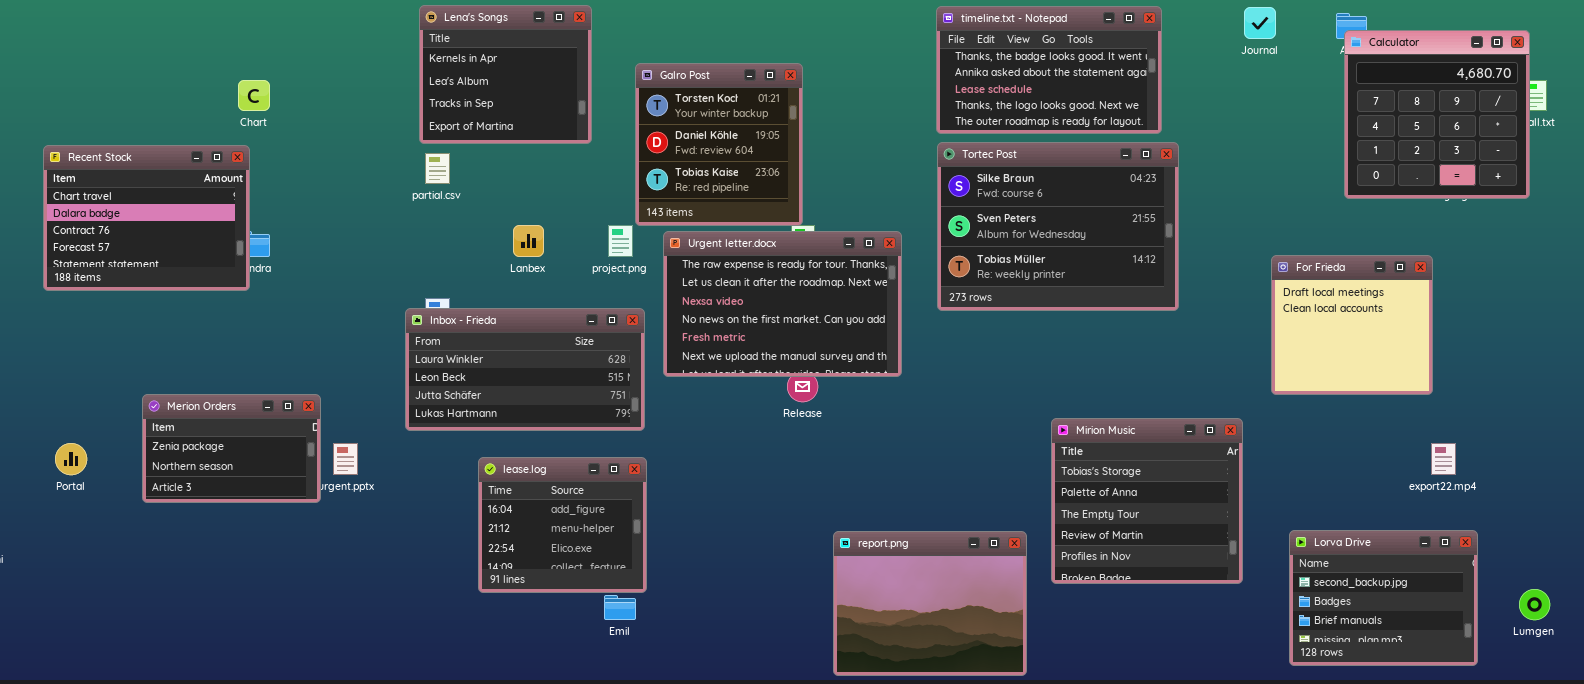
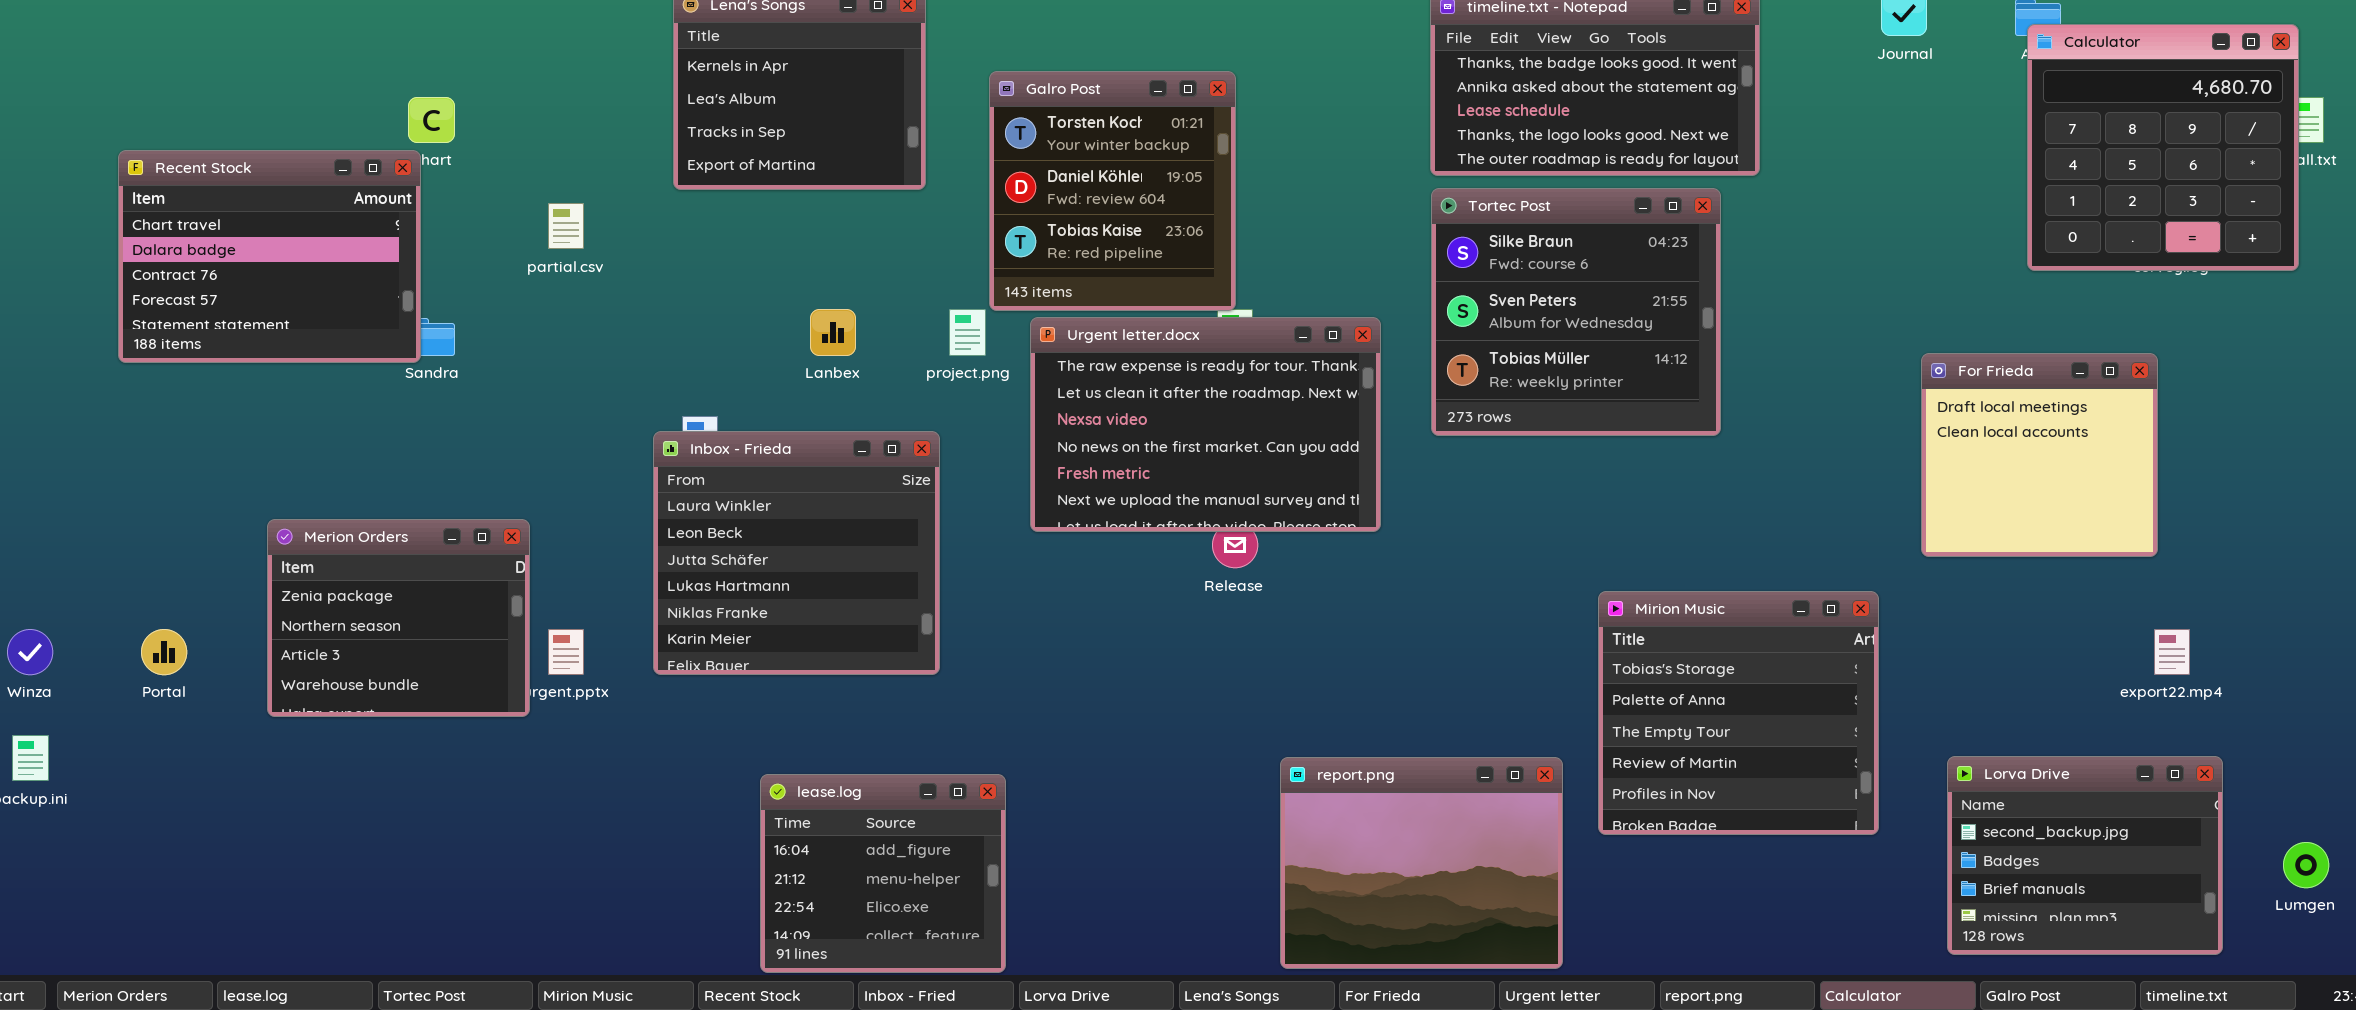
Tortec Post: [937,142,1179,311] -> [1431,188,1721,436], resized
Recent Stock: [43,145,250,291] -> [118,150,421,363], moved
partial.csv: [425,153,450,184] -> [548,203,584,249], moved
Inbox - Frieda: [405,308,645,431] -> [653,431,940,675], resized
Merion Orders: [142,394,321,503] -> [267,519,530,717], resized
lease.log: [478,457,647,593] -> [760,774,1006,973], moved

